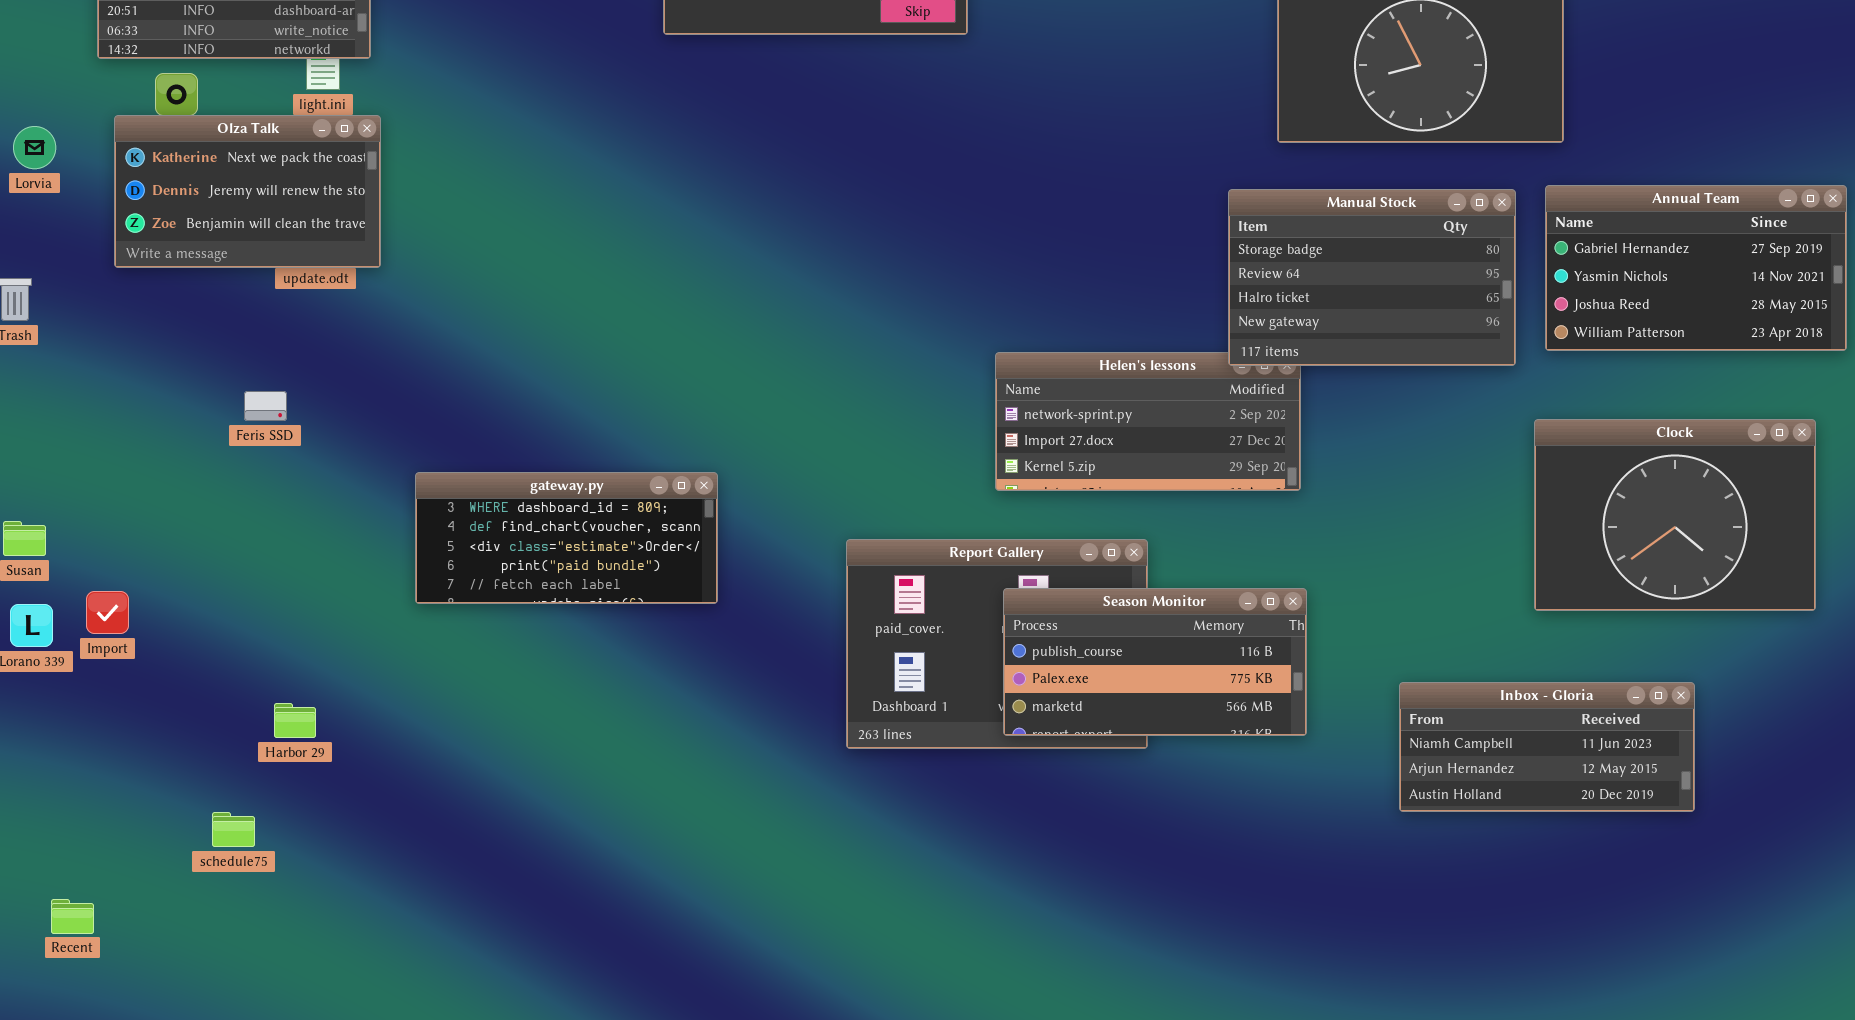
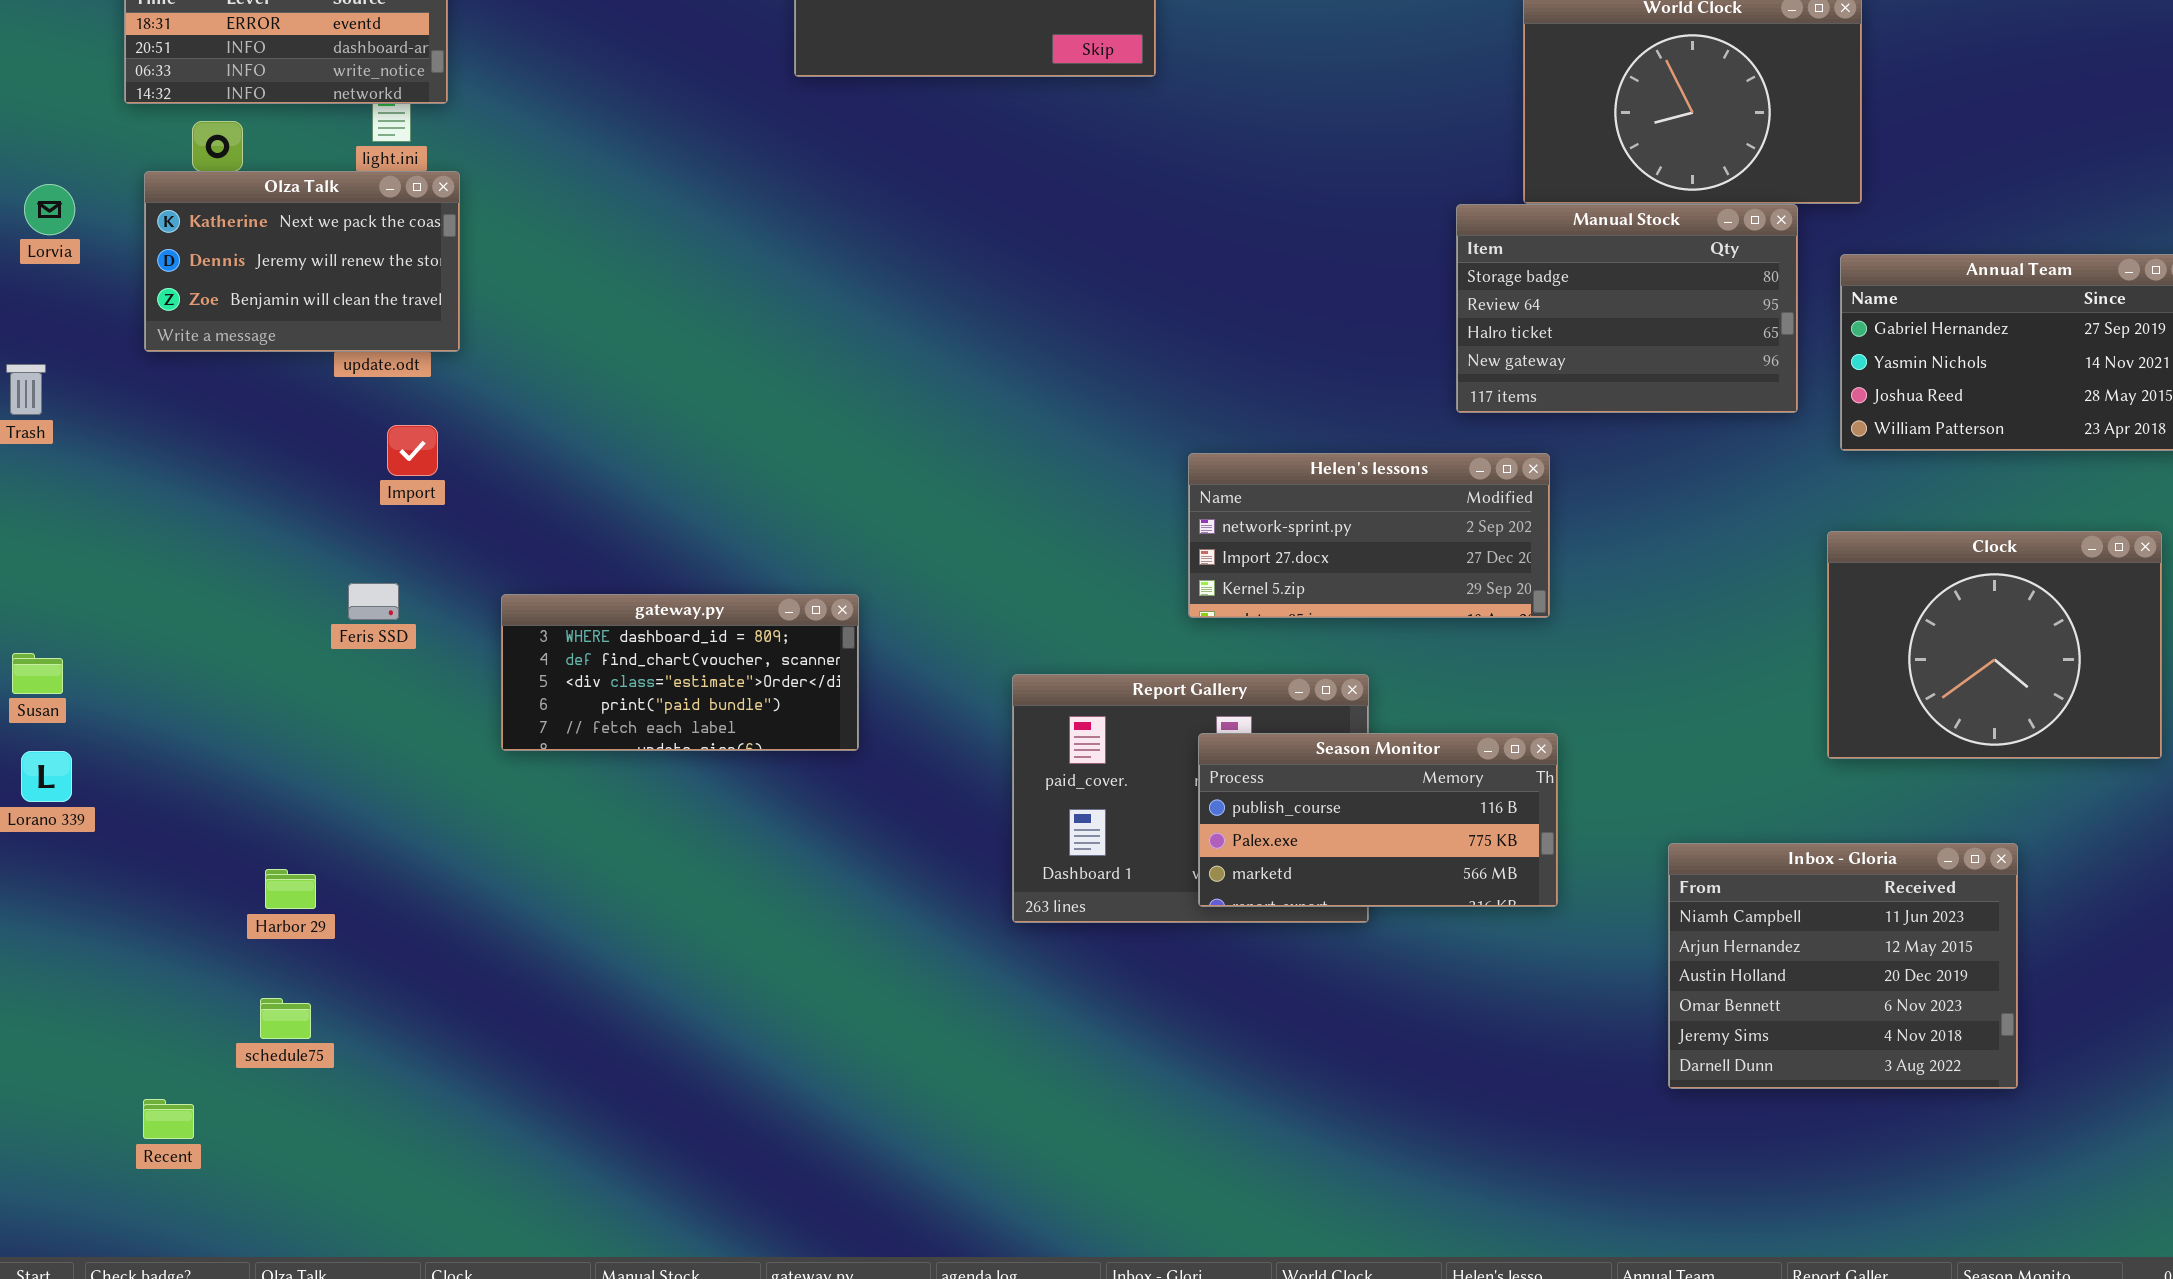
Manual Stock: [1228,189,1516,366] -> [1456,204,1798,413], moved
Feris SSD: [244,391,287,421] -> [348,583,399,620], moved
Import: [86,591,129,634] -> [387,425,438,476], moved
Inbox - Gloria: [1399,682,1695,812] -> [1668,843,2018,1089], resized
Harbor 29: [274,703,316,738] -> [265,869,316,909], moved
Recent: [51,899,94,934] -> [143,1099,194,1139], moved

